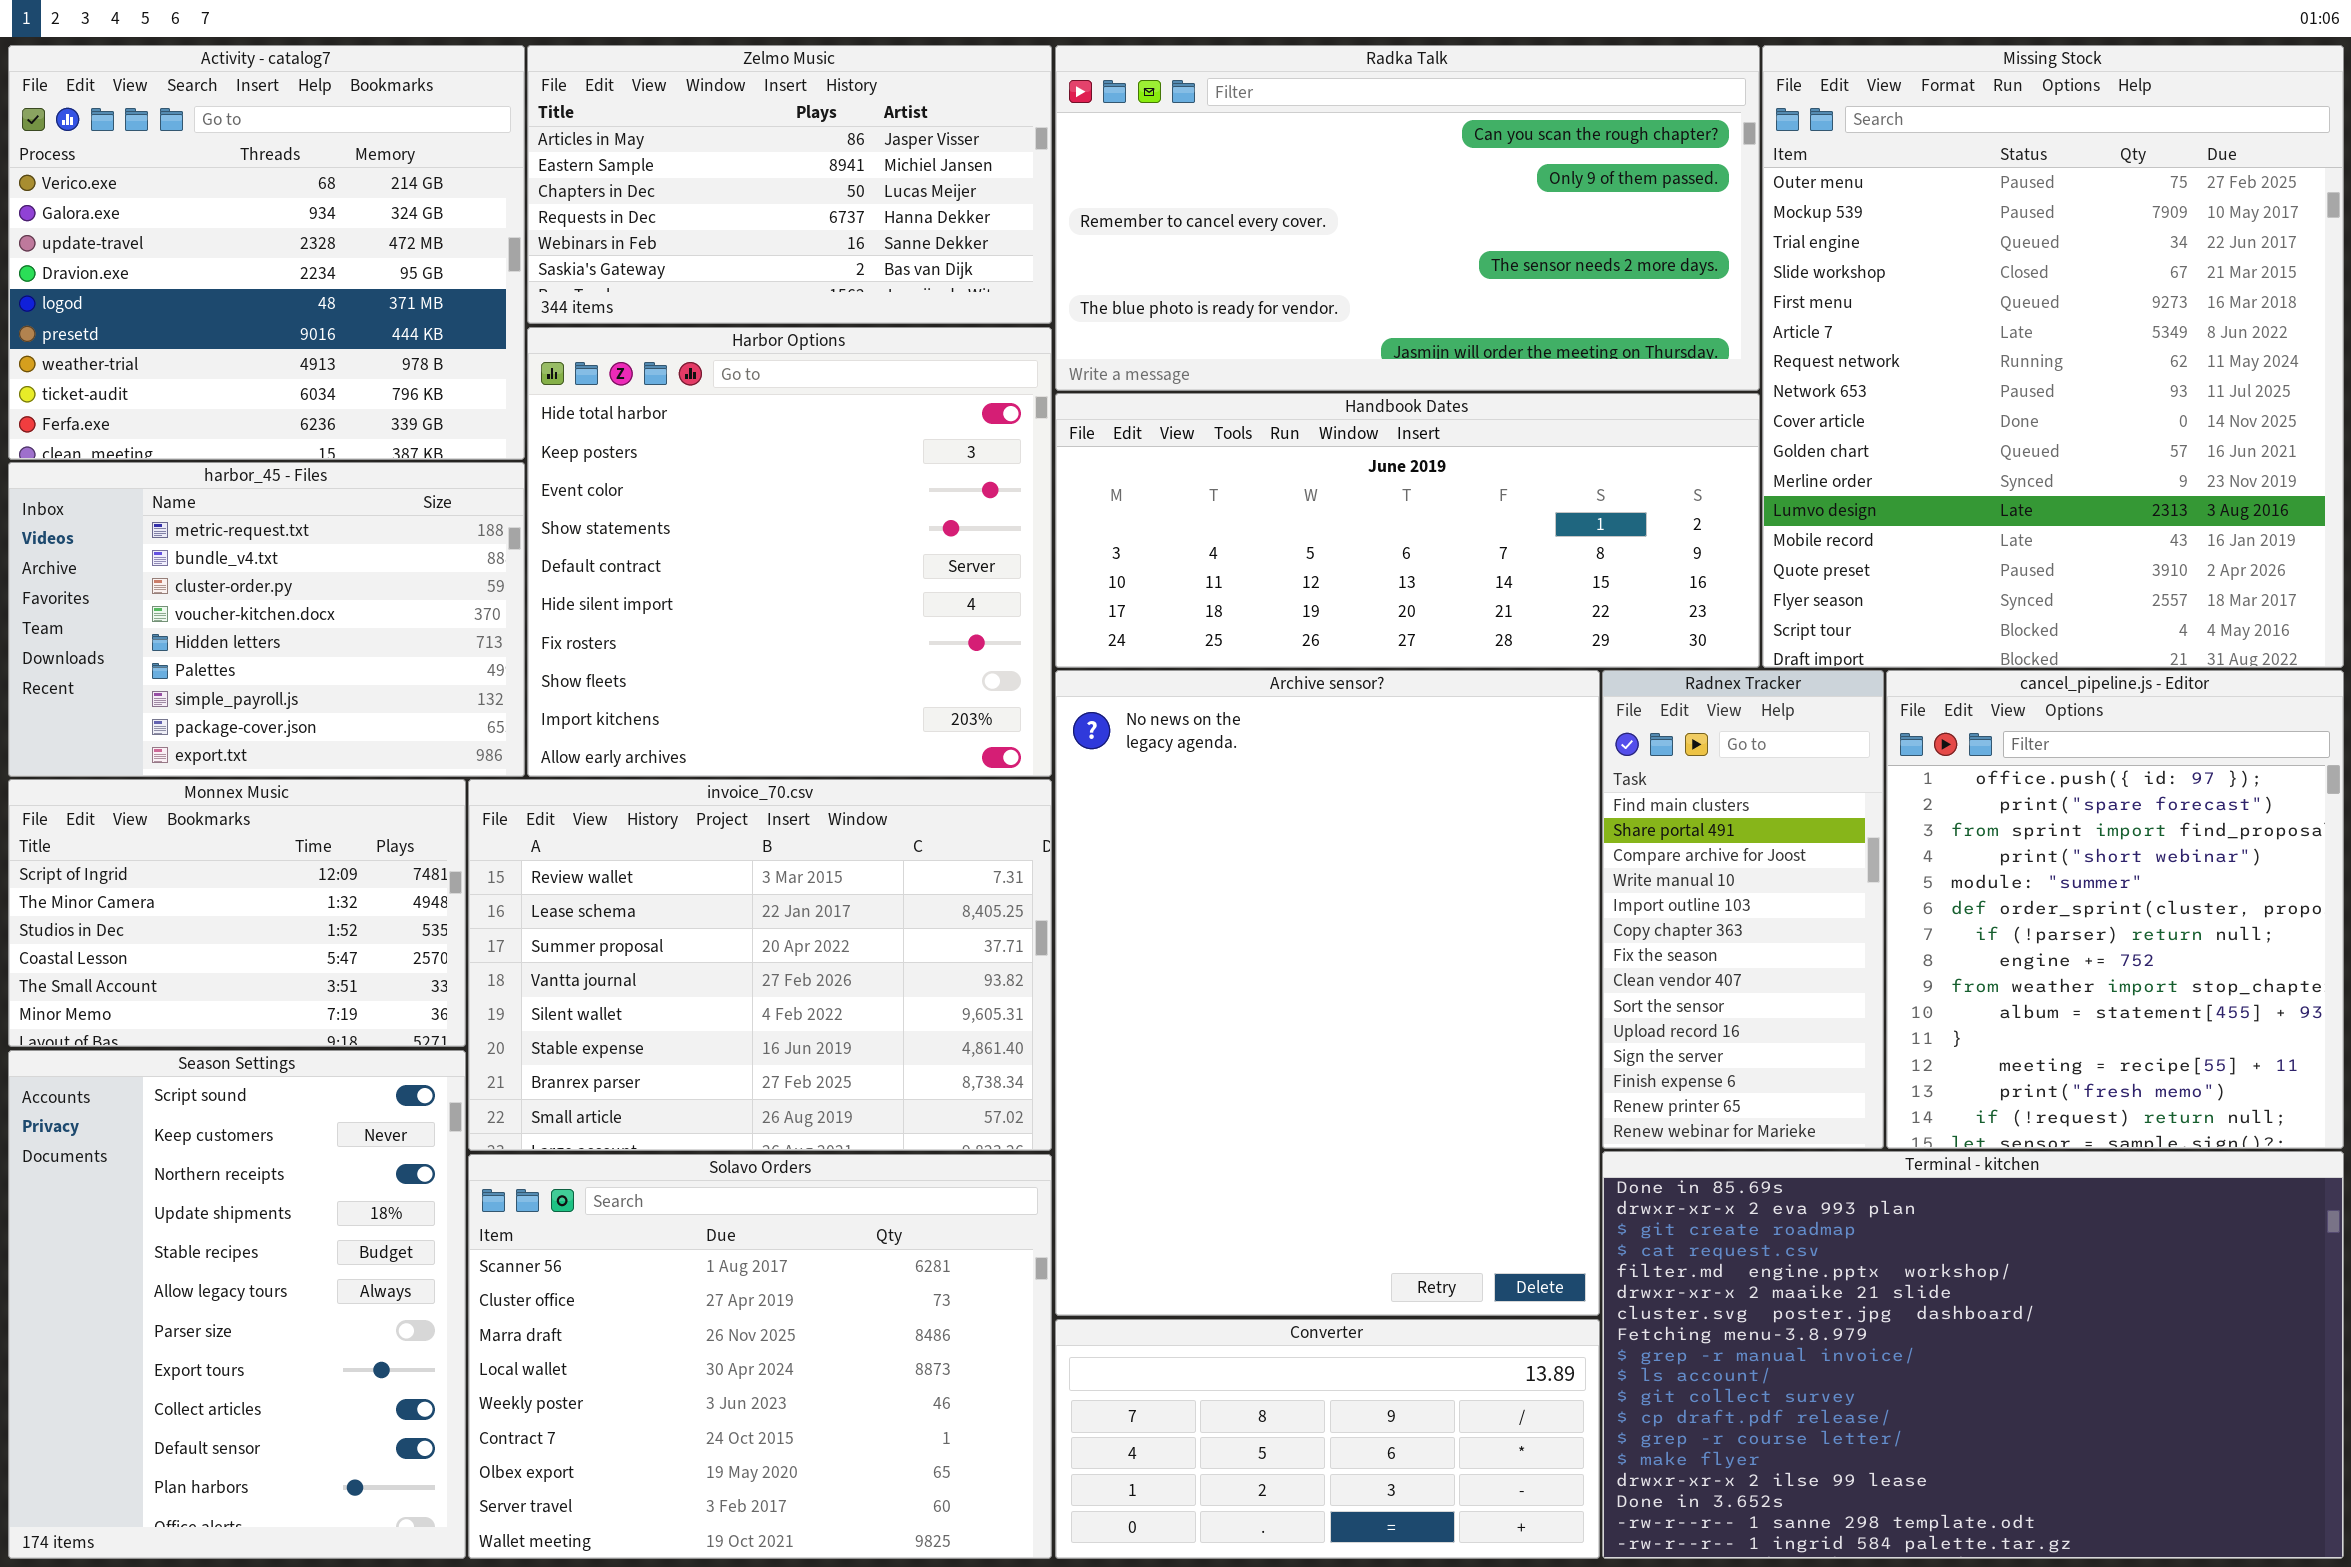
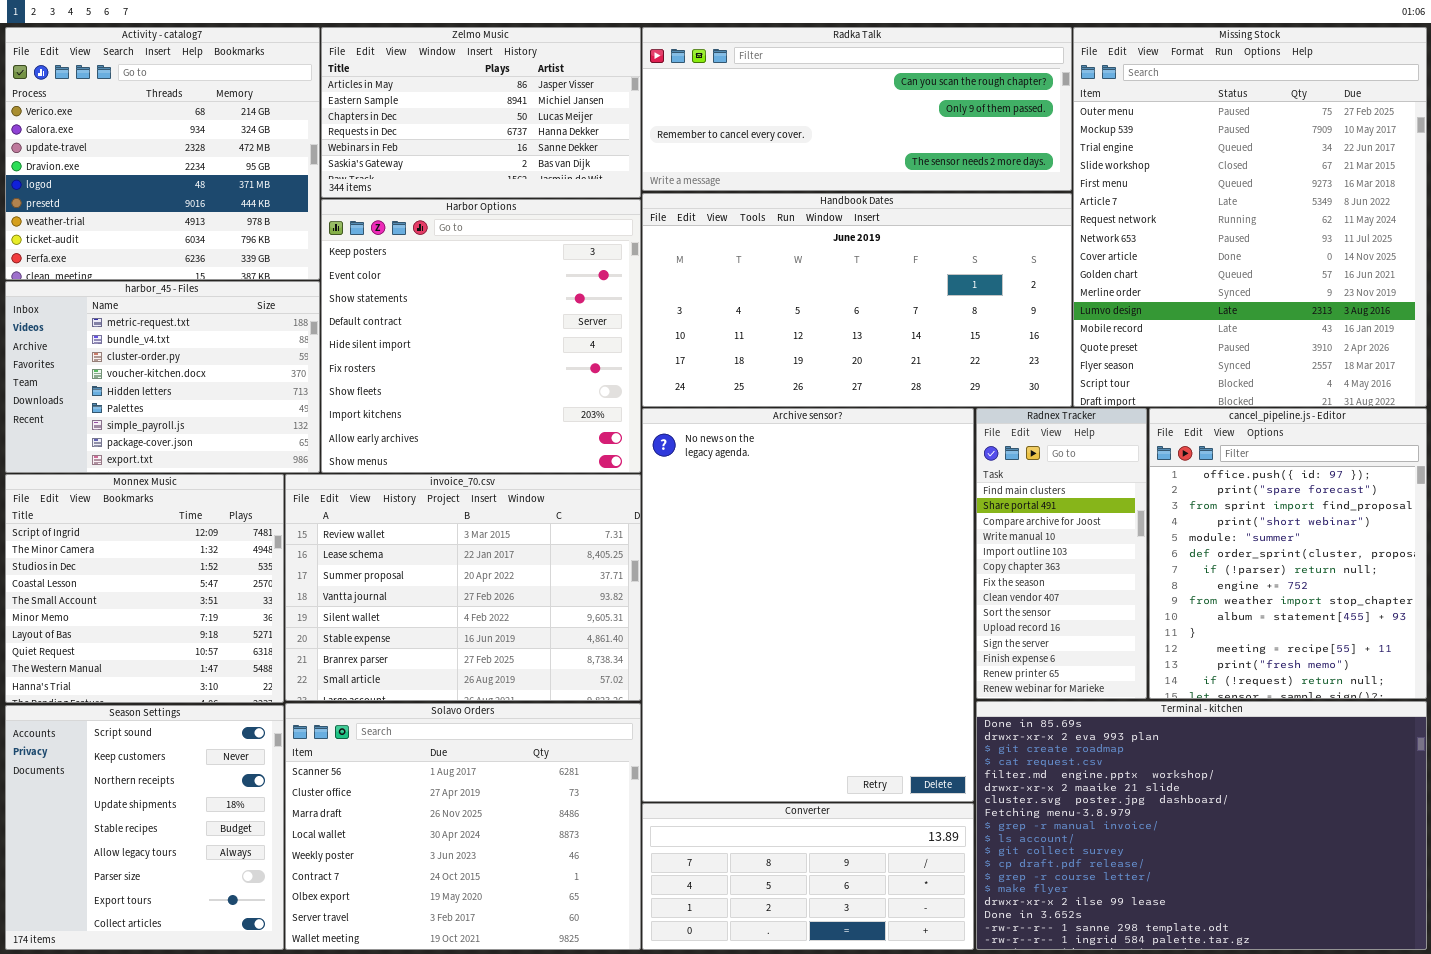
Radka Talk: [1055,45,1760,391] -> [642,27,1072,191], resized
Harbor Options: [527,327,1052,777] -> [321,199,641,473], scrolled down 1 row
Handbook Dates: [1055,393,1760,668] -> [642,193,1072,407], resized
Monnex Music: [8,779,466,1047] -> [5,474,284,703], resized
Season Settings: [8,1050,466,1559] -> [5,705,284,950], resized

